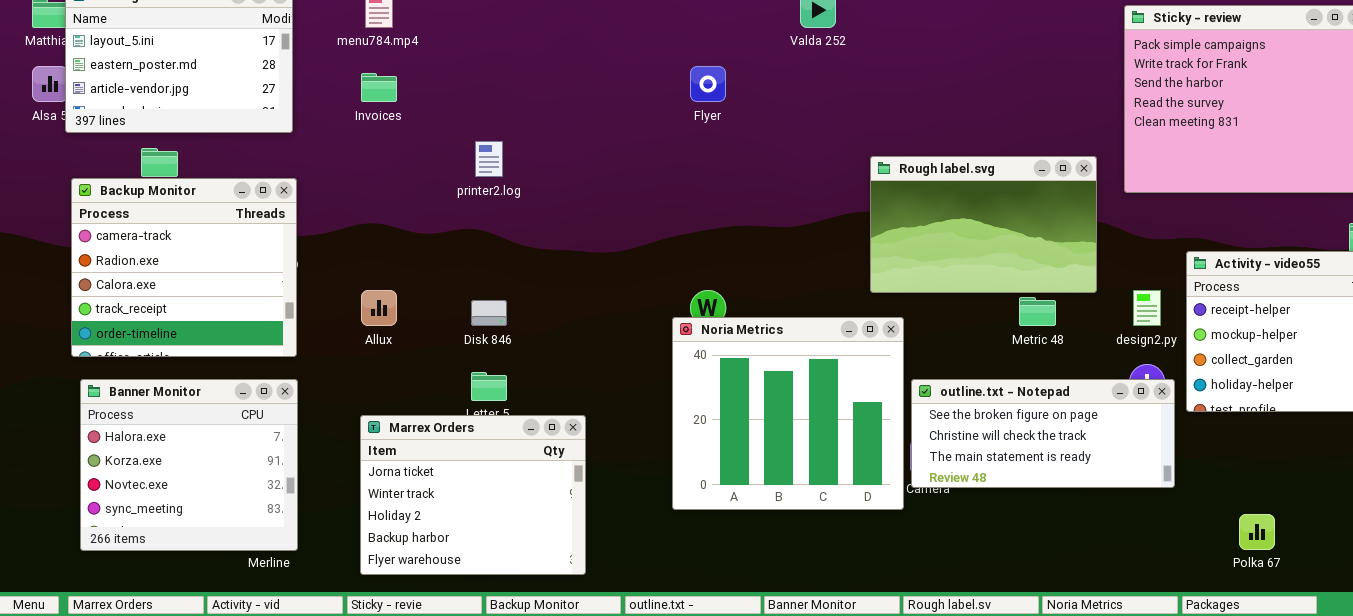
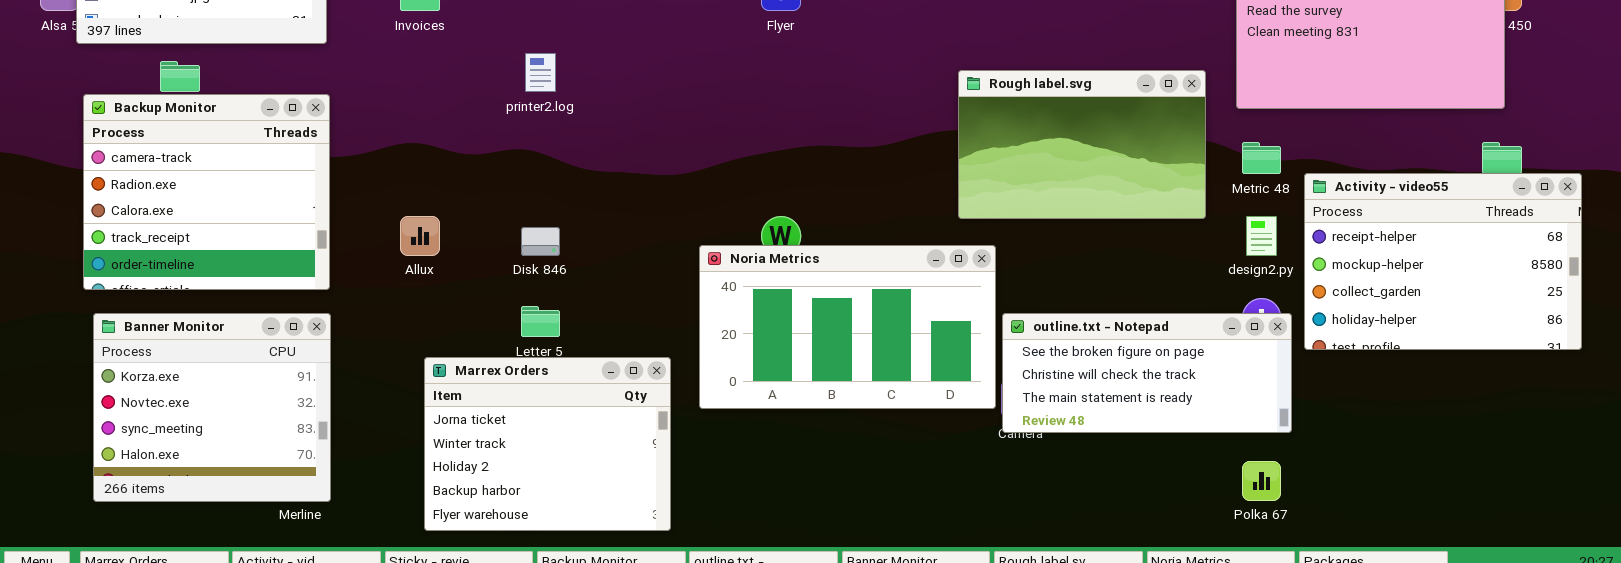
Metric 48: [1019,297,1056,326] -> [1242,142,1281,174], moved
Noria Metrics: [672,317,904,510] -> [699,245,996,409], resized
Banner Monitor: [80,379,298,551] -> [93,313,331,502], scrolled down 1 row
Marrex Orders: [360,415,586,575] -> [424,357,671,531], moved
Polka 67: [1239,514,1275,550] -> [1242,461,1281,501], moved

